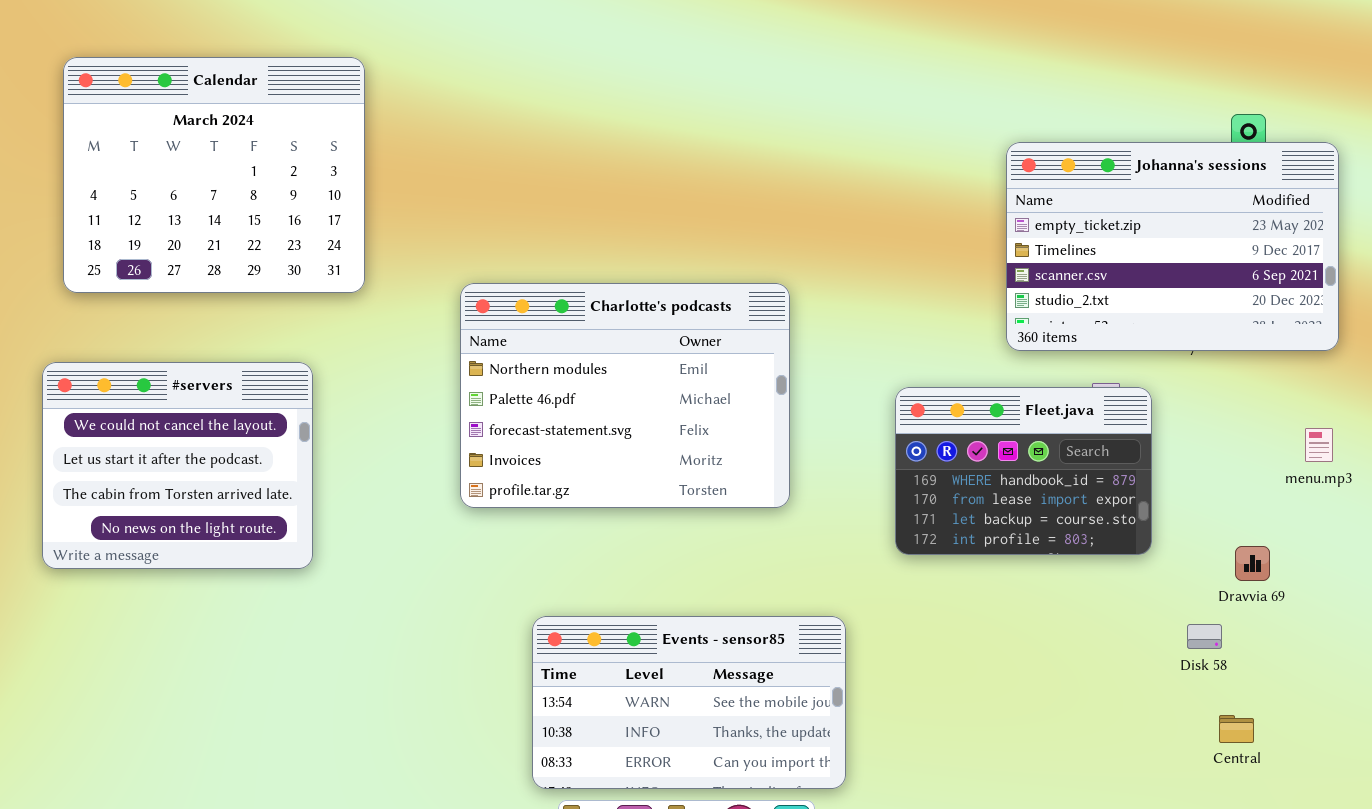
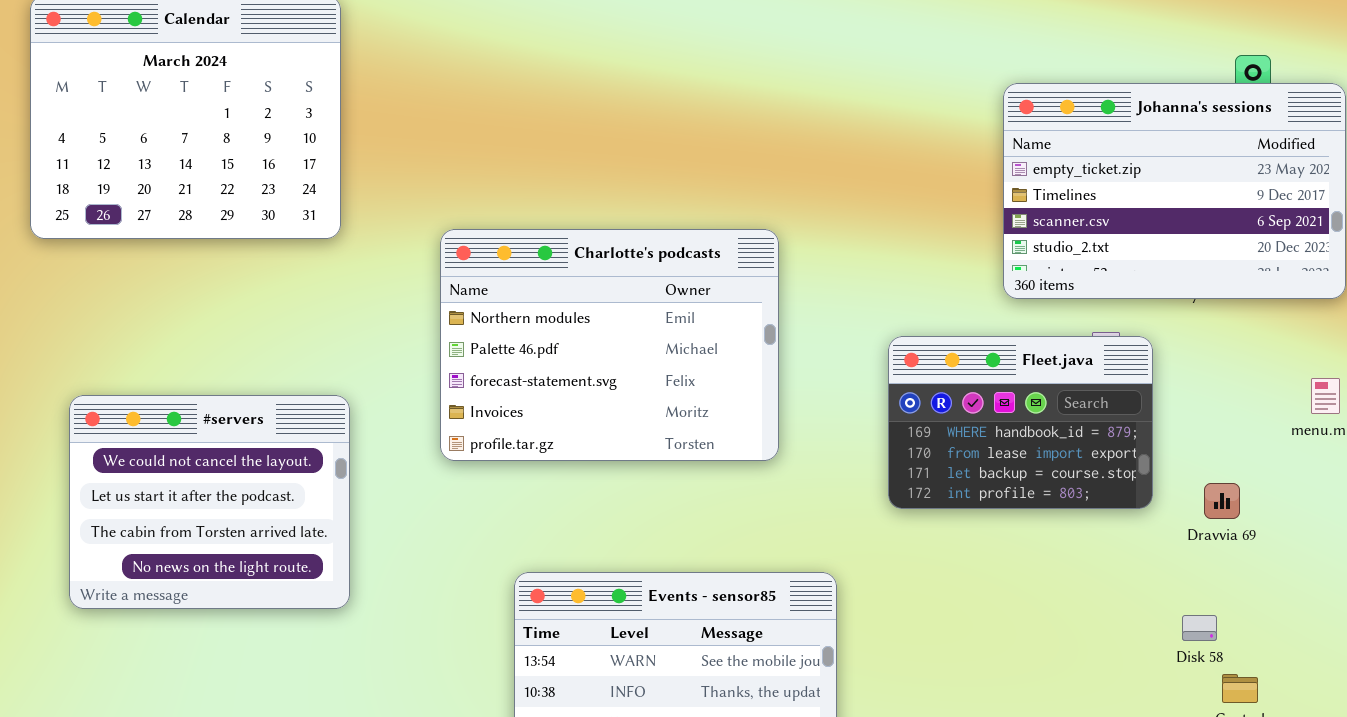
#servers: [42,362,313,569] -> [69,395,350,609], moved
Dravvia 69: [1235,546,1270,581] -> [1204,483,1240,519], moved
Disk 58: [1187,624,1222,649] -> [1182,615,1217,641], moved

